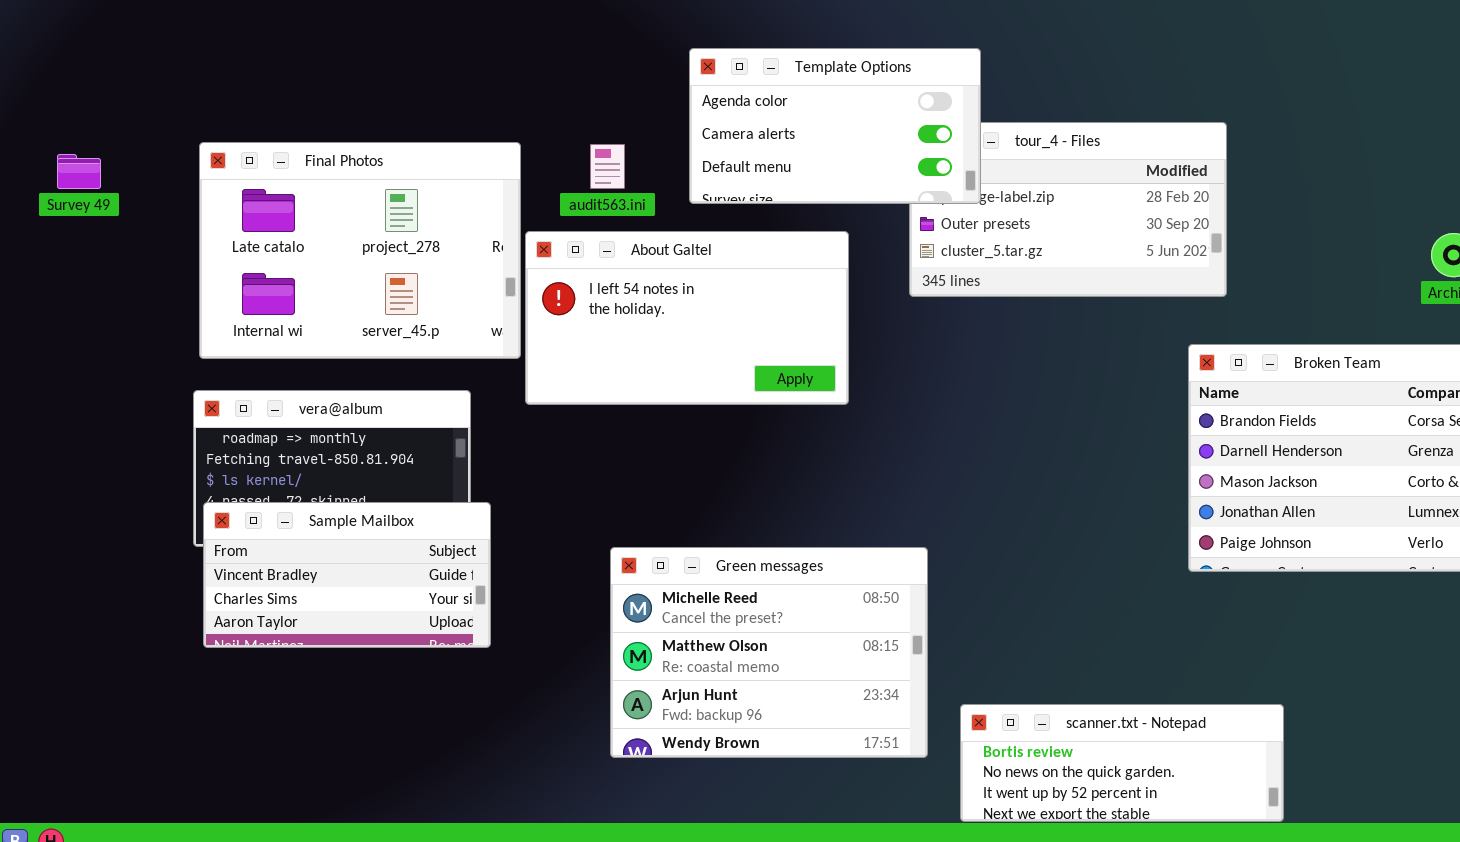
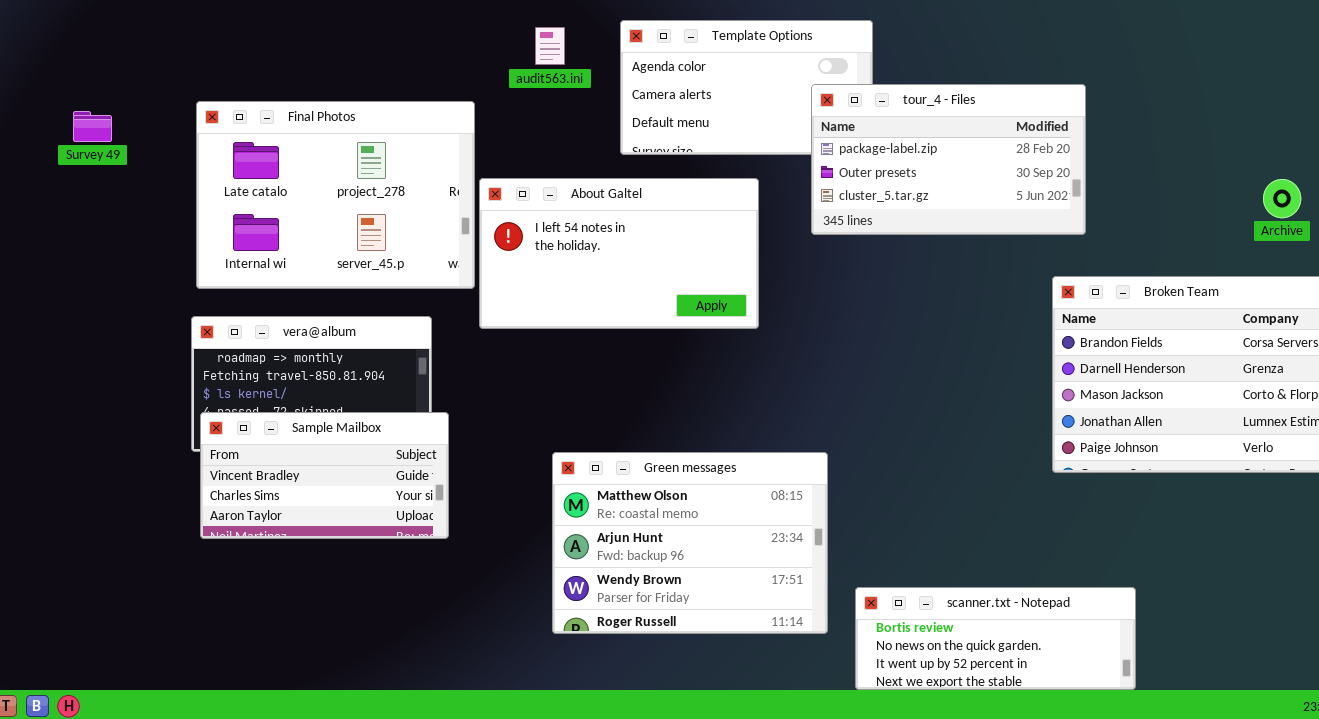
tour_4 - Files: [909,122,1227,297] -> [811,84,1086,235], raised
audit563.ini: [590,144,625,189] -> [535,27,565,65], moved
Green messages: [610,547,928,758] -> [552,452,828,634], scrolled down 1 row

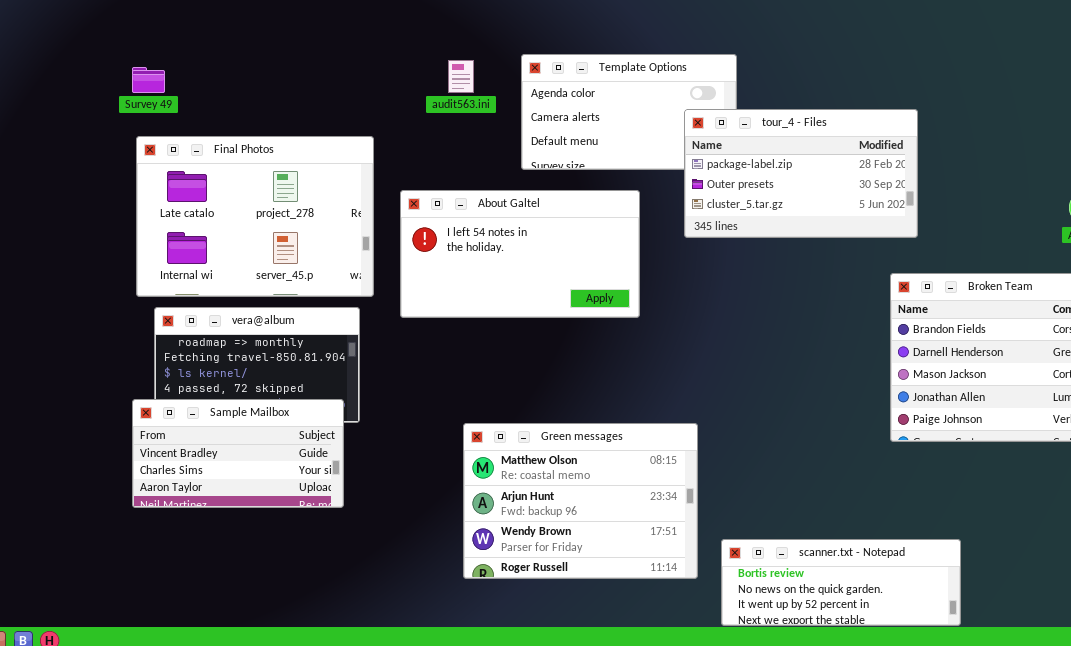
Final Photos: [196,101,475,289] -> [136,136,374,297], moved
Survey 49: [73,111,112,142] -> [132,67,165,93], moved
Sample Mailbox: [200,412,449,539] -> [132,399,344,508], moved

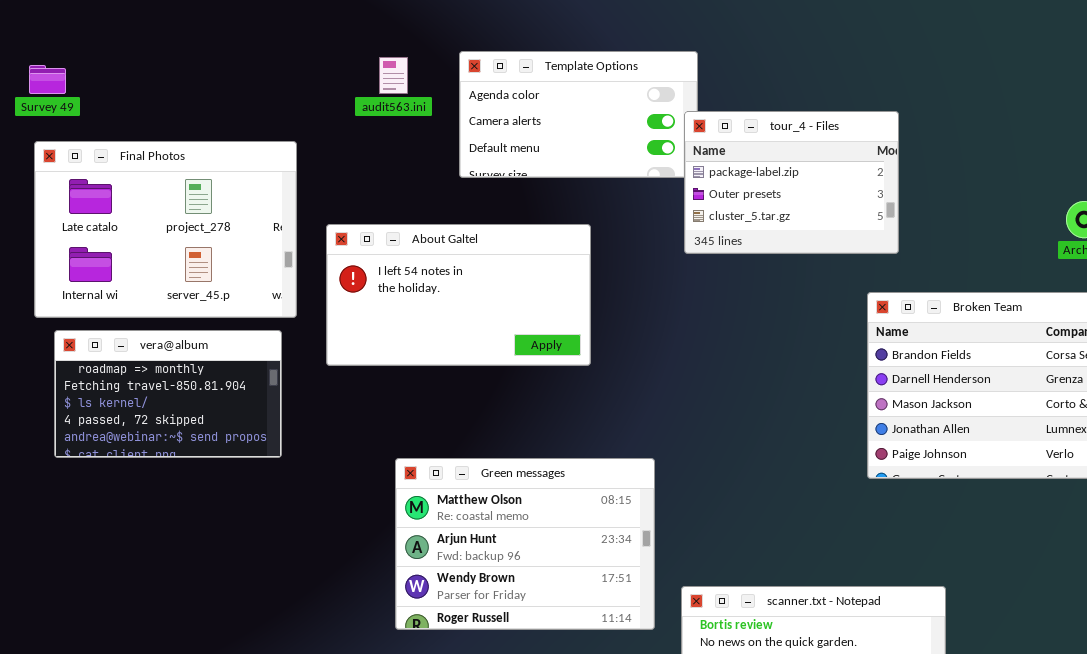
tour_4 - Files: [684,109,918,238] -> [684,111,899,254], resized
About Galtel: [400,190,640,318] -> [326,224,591,366], moved
Sample Mailbox: [132,399,344,508] -> none, closed

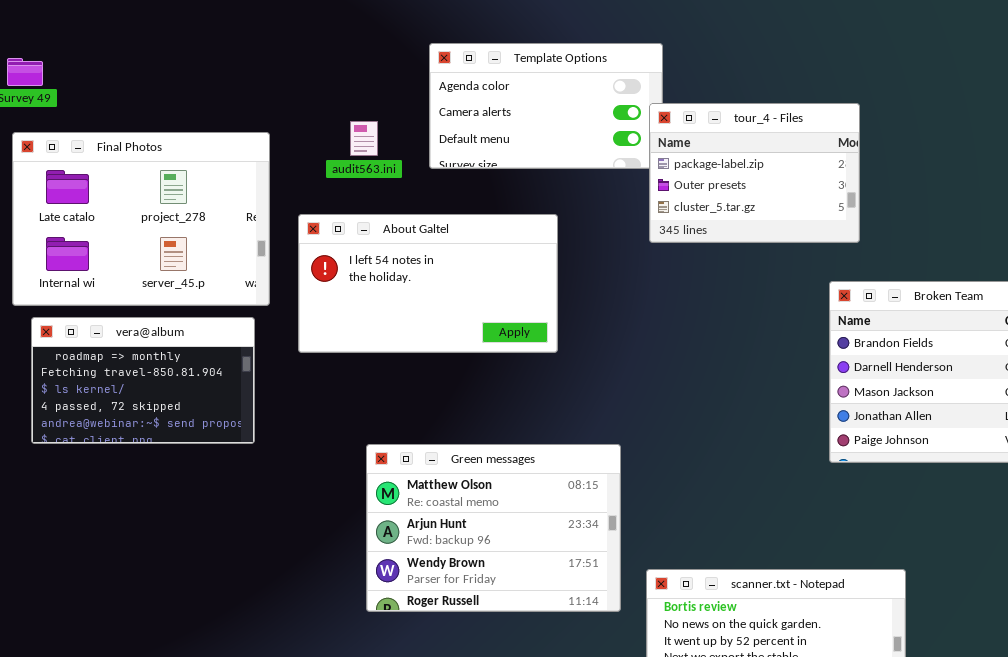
audit563.ini: [379,57,408,94] -> [350,121,378,156], moved

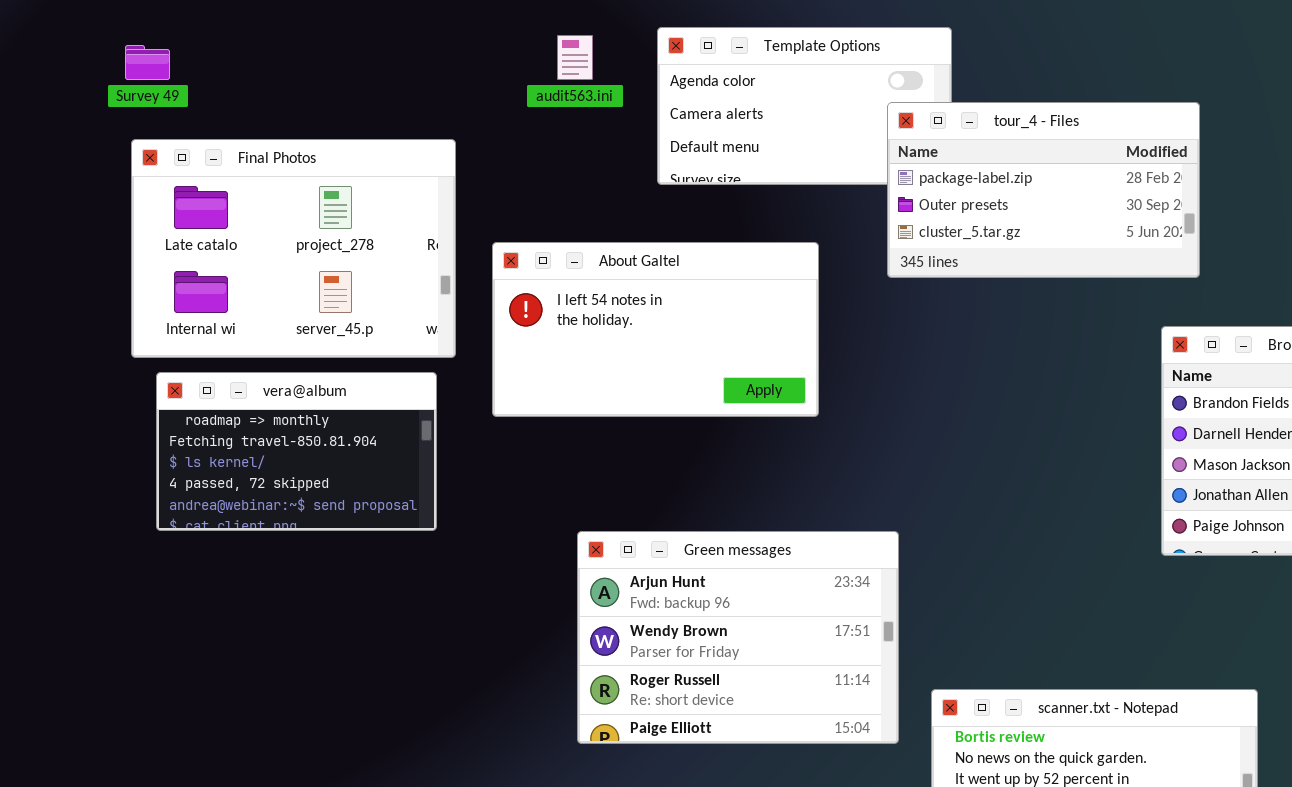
tour_4 - Files: [649,103,860,243] -> [887,102,1200,278], resized
audit563.ini: [350,121,378,156] -> [557,35,593,80], moved
Green messages: [366,444,621,612] -> [577,531,899,744], scrolled down 1 row

